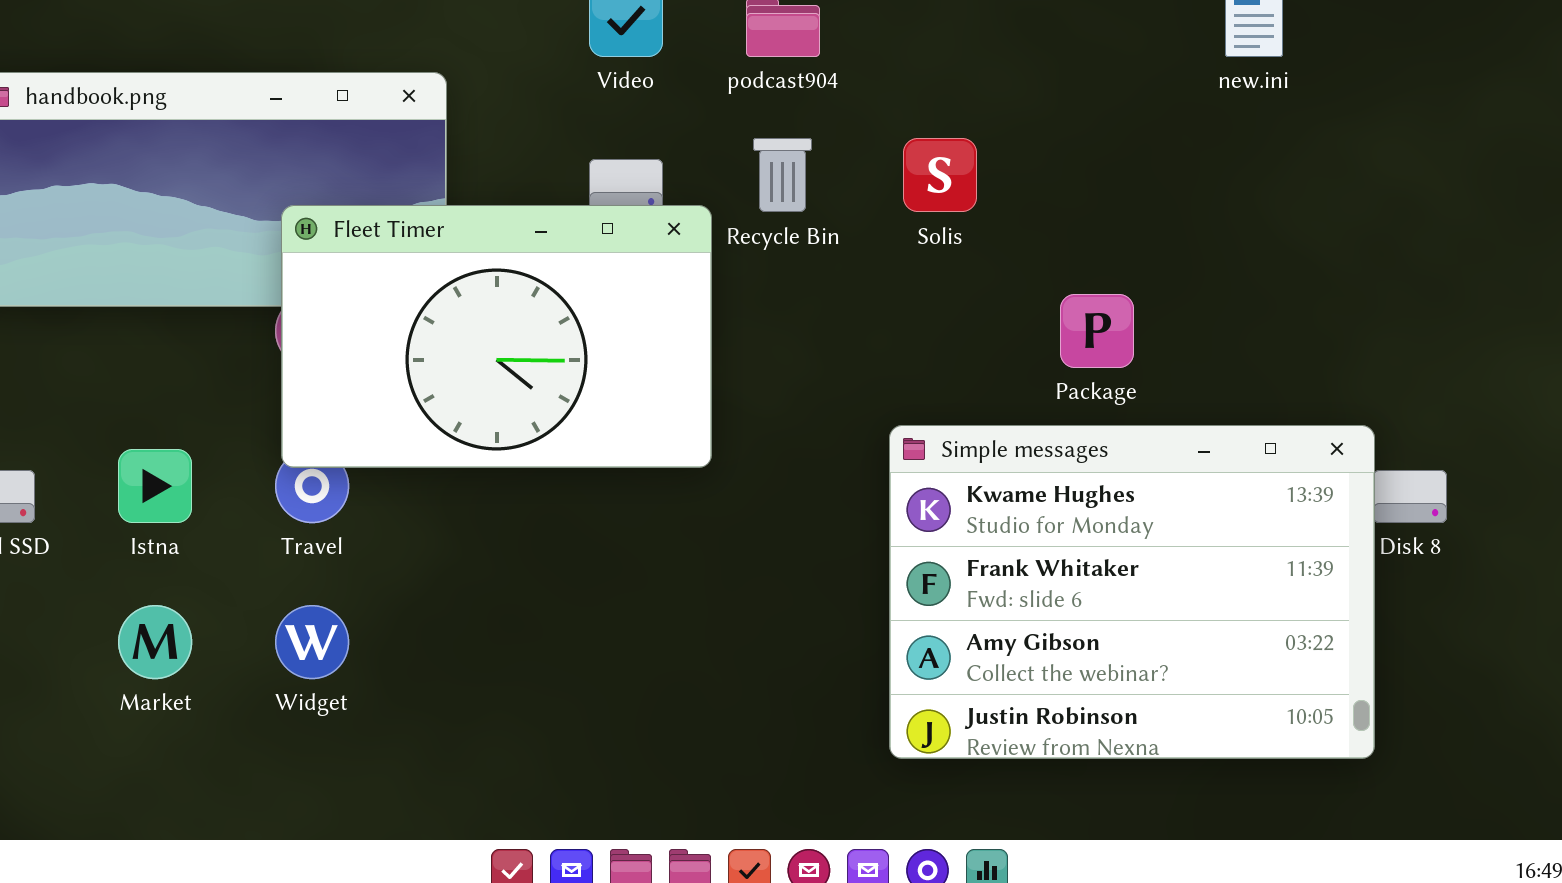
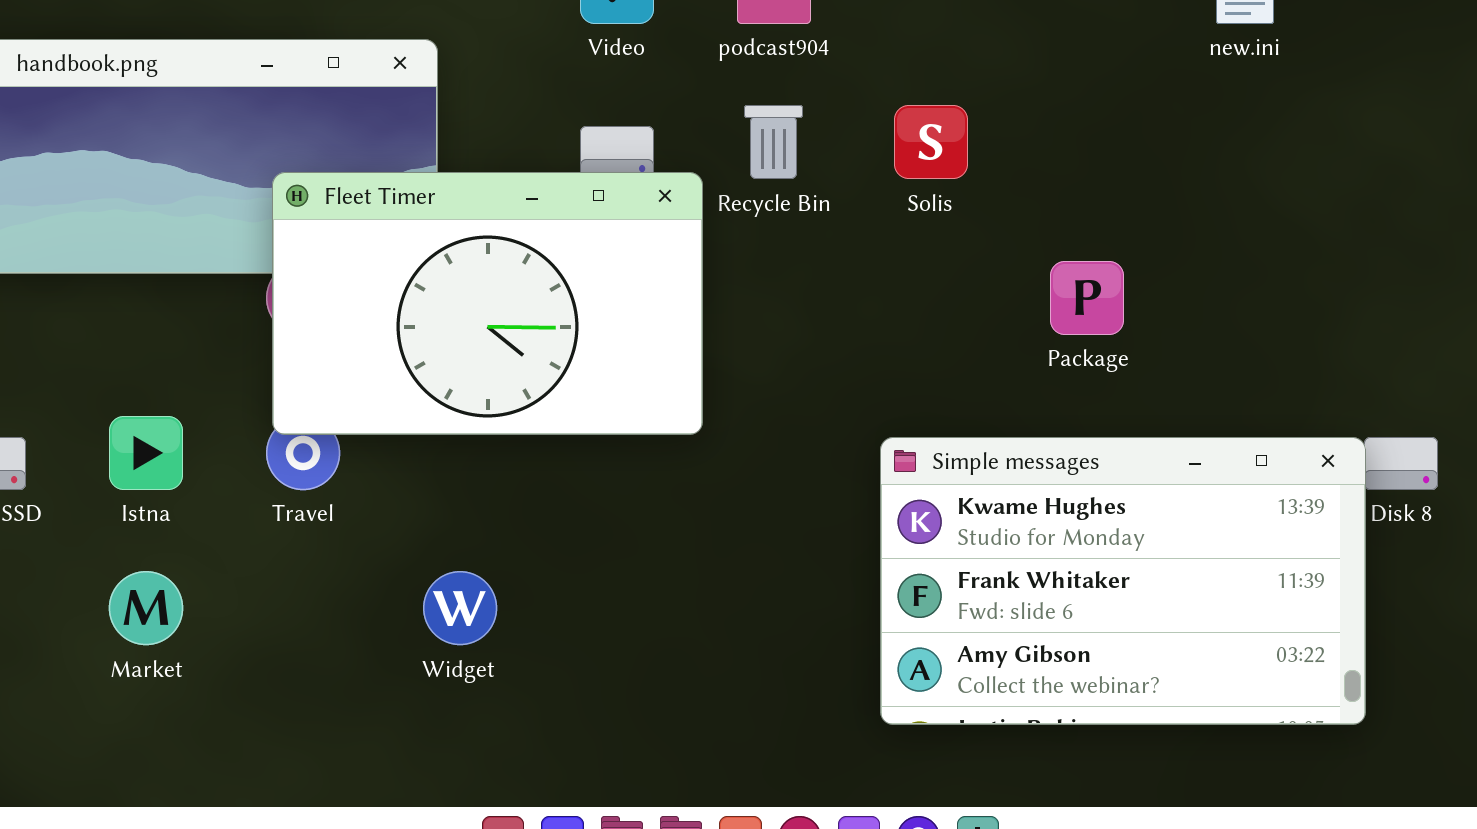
Simple messages: [889,425,1375,759] -> [880,437,1366,725], resized
Widget: [275,605,349,679] -> [423,571,497,645], moved

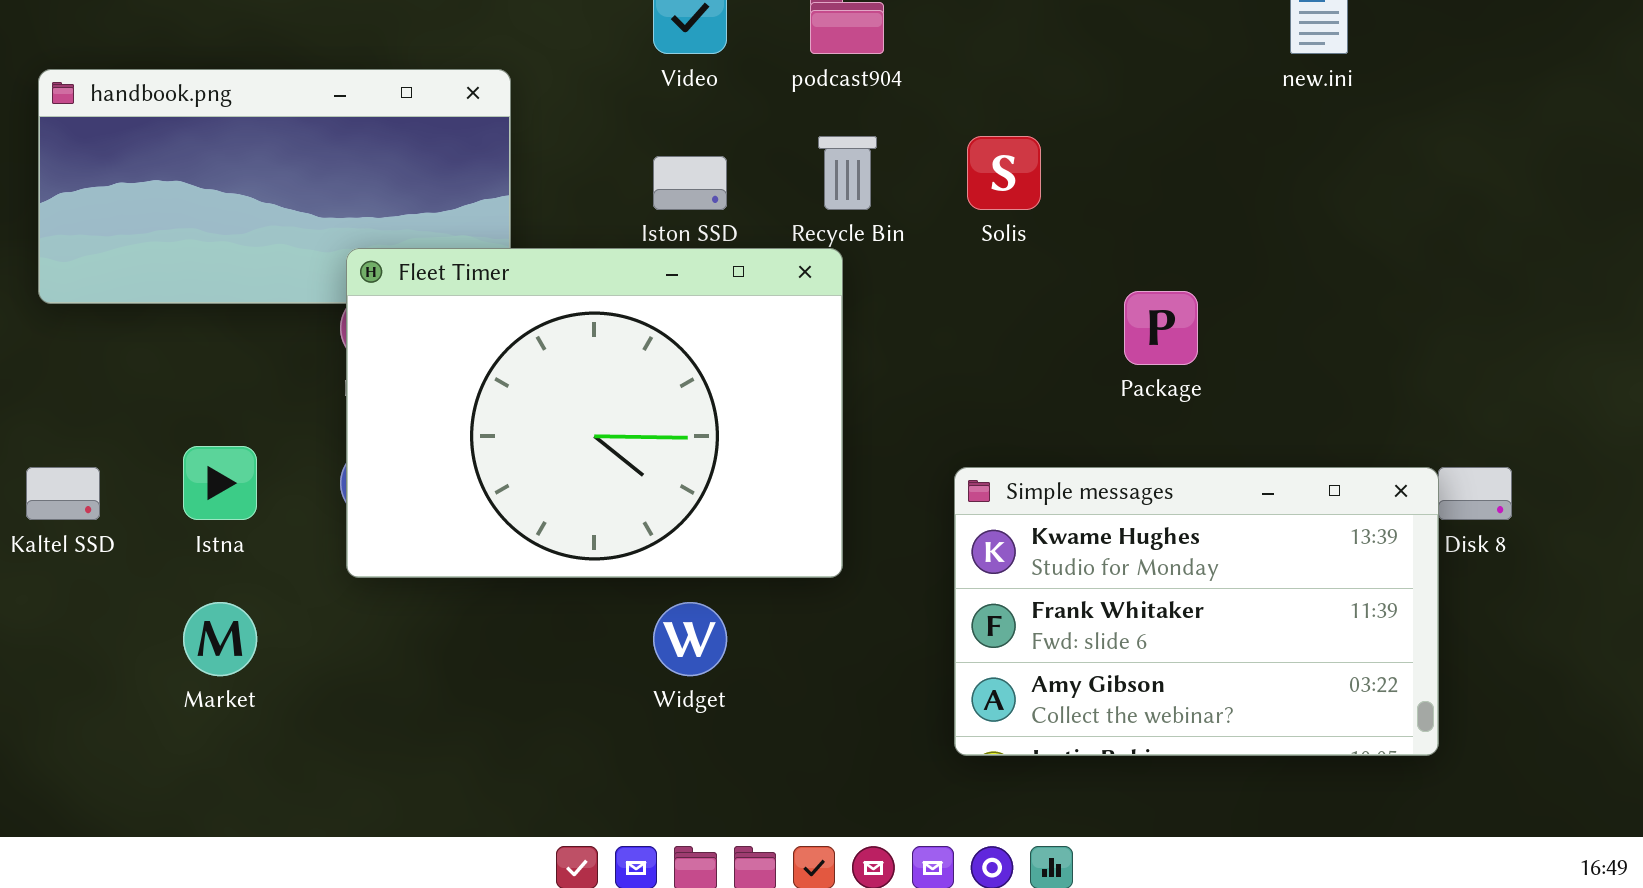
Fleet Timer: [272,172,703,435] -> [346,248,843,578], moved, resized
Widget: [423,571,497,645] -> [653,602,727,676], moved

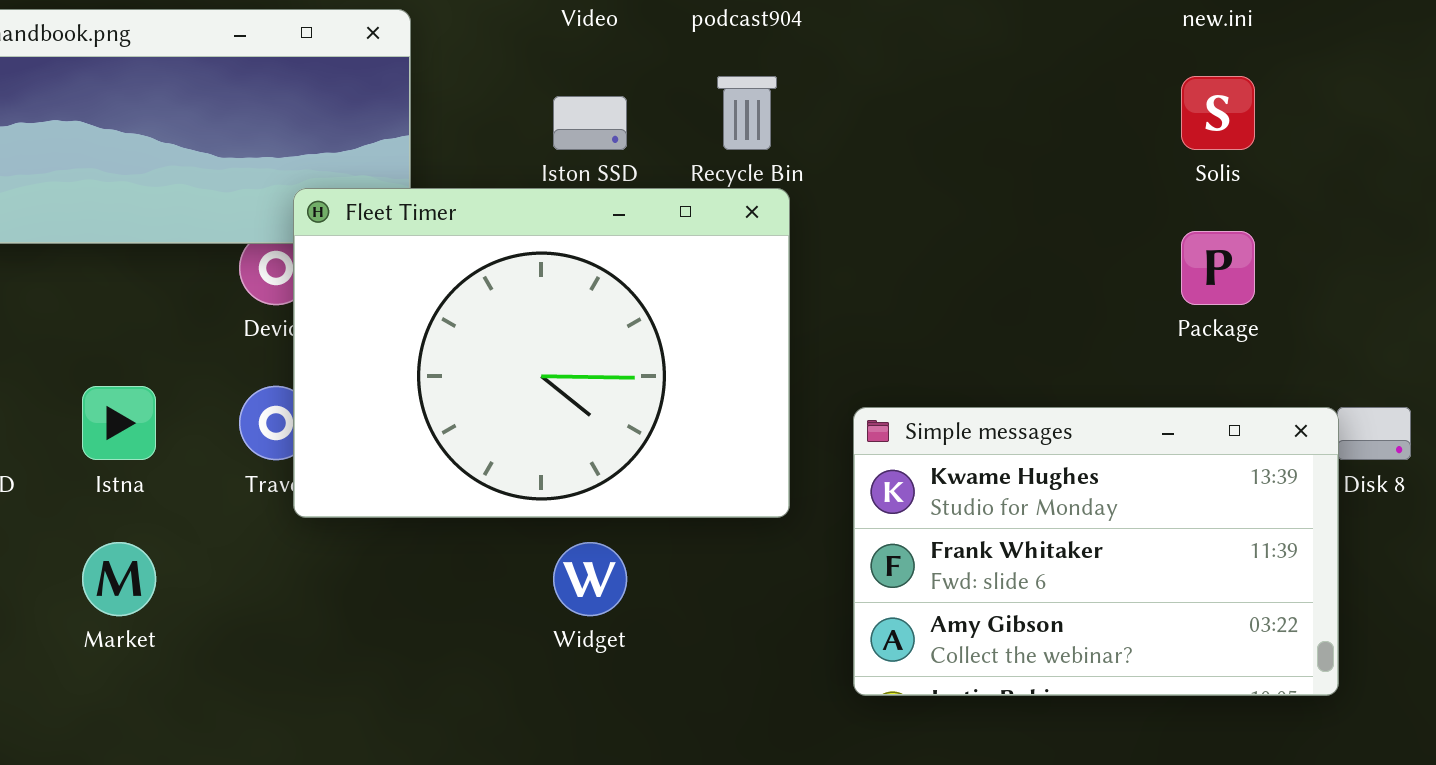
Solis: [967,136,1041,210] -> [1181,76,1255,150], moved
Fleet Timer: [346,248,843,578] -> [293,188,790,518], moved
Package: [1124,291,1198,365] -> [1181,231,1255,305], moved

